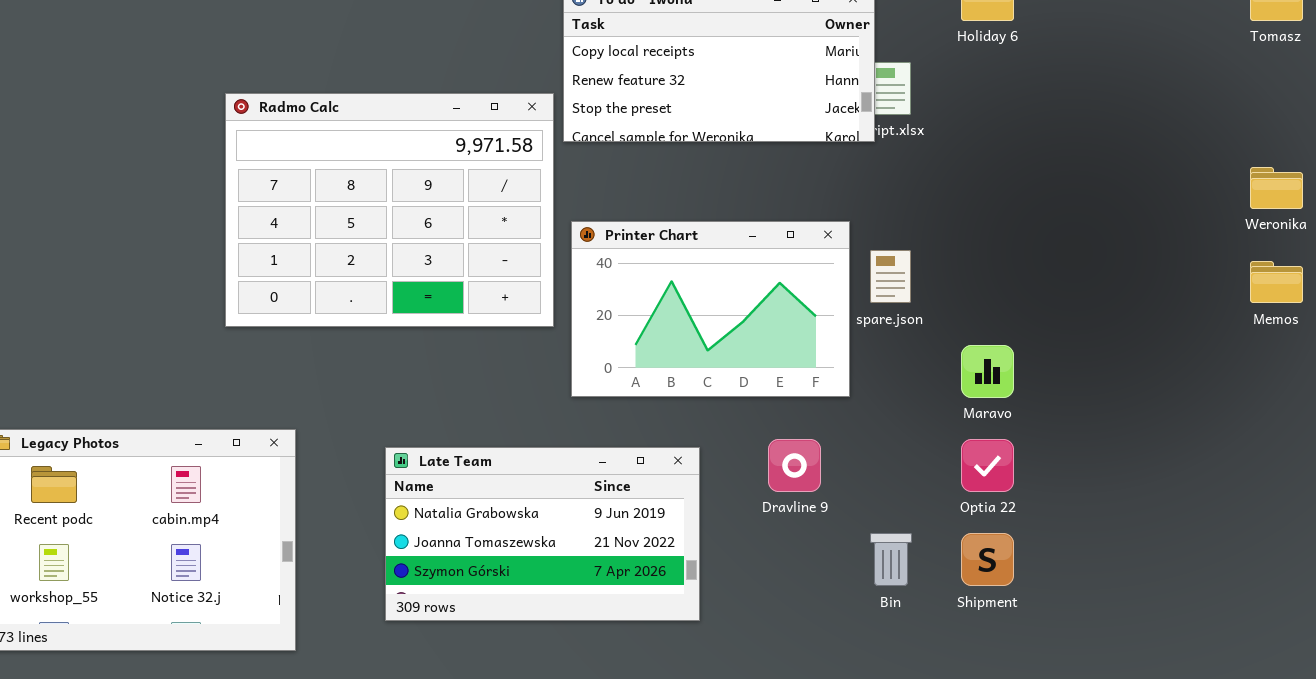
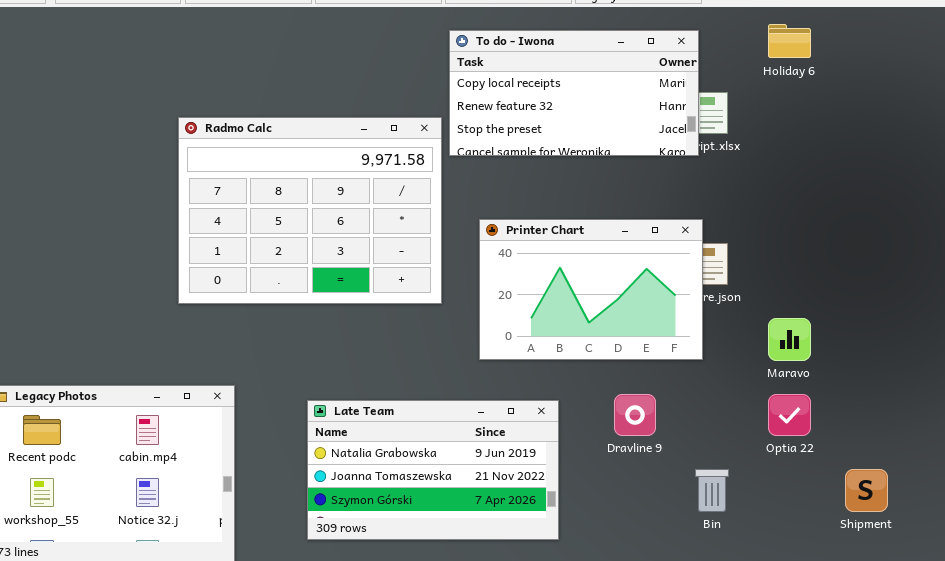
Printer Chart: [571,221,850,397] -> [479,219,703,360], moved
Shipment: [961,533,1014,586] -> [845,469,888,512], moved

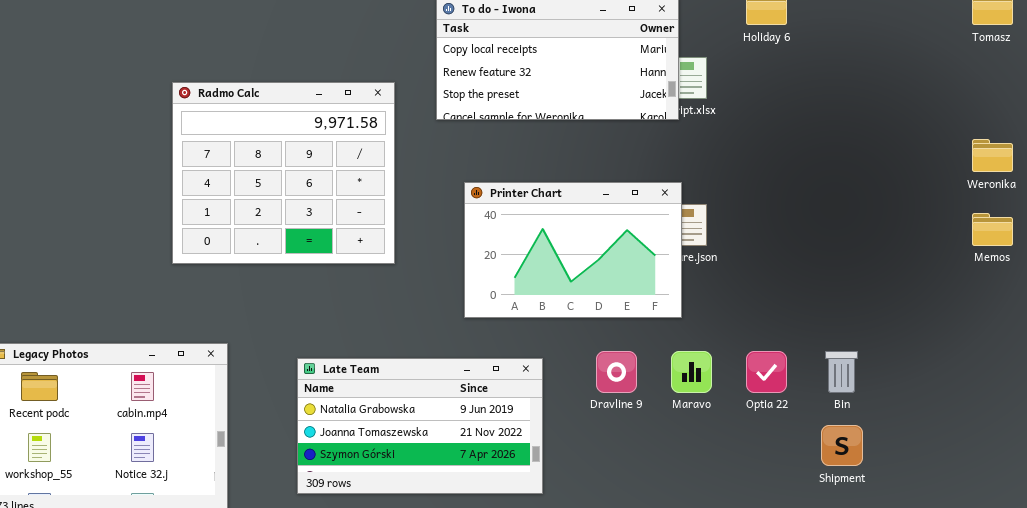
Radmo Calc: [178,117,442,304] -> [172,82,395,264], resized
Maravo: [768,318,811,361] -> [671,351,712,393], moved
Bin: [695,469,729,512] -> [825,351,858,393], moved

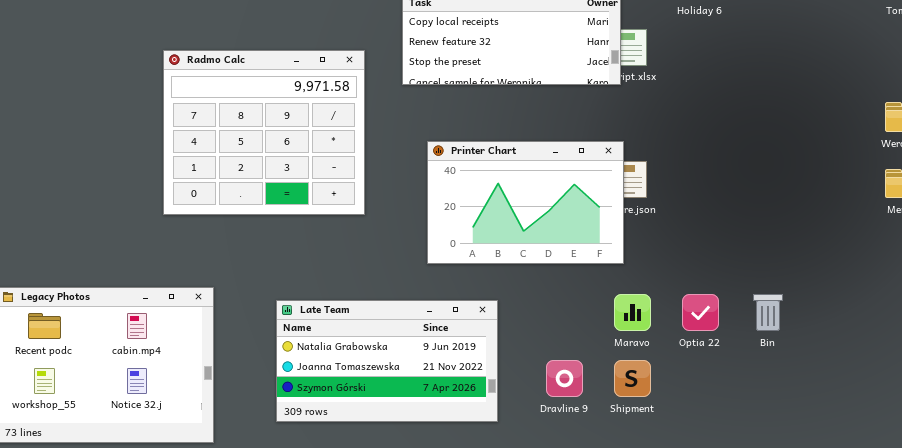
Dravline 9: [596,351,637,393] -> [546,360,583,397], moved
Shipment: [821,425,863,466] -> [614,360,651,397], moved

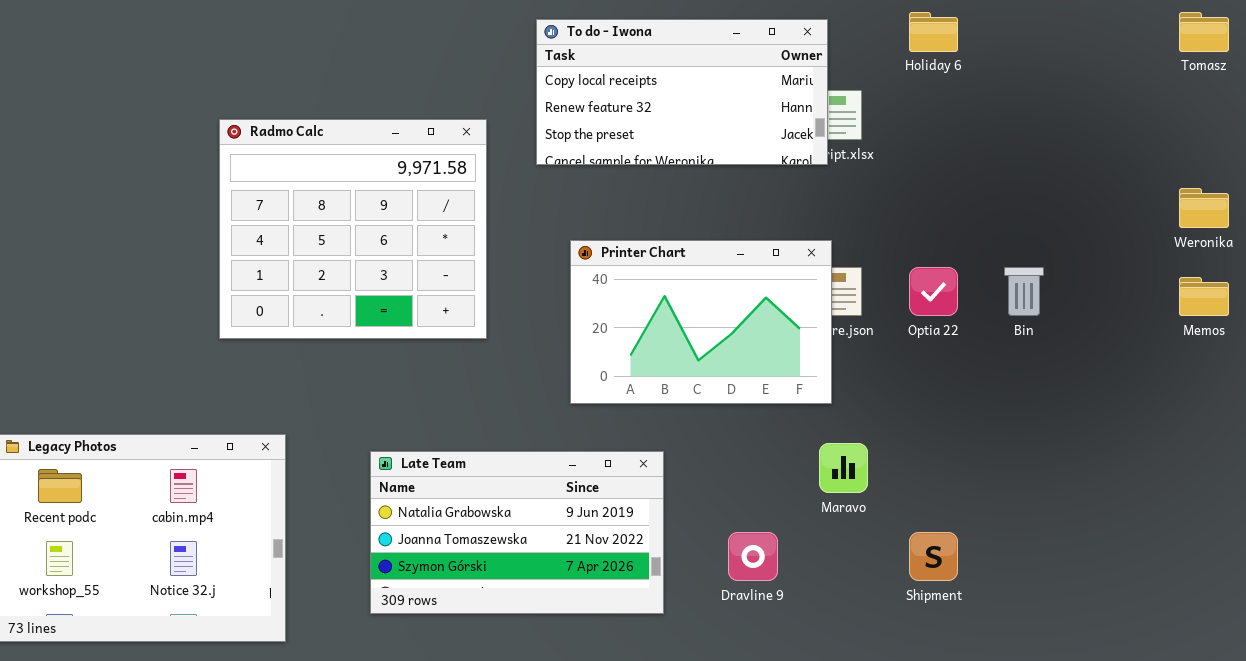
Optia 22: [682,294,719,331] -> [909,267,958,316], moved
Bin: [753,294,783,331] -> [1004,267,1044,316], moved
Shipment: [614,360,651,397] -> [909,532,958,581], moved

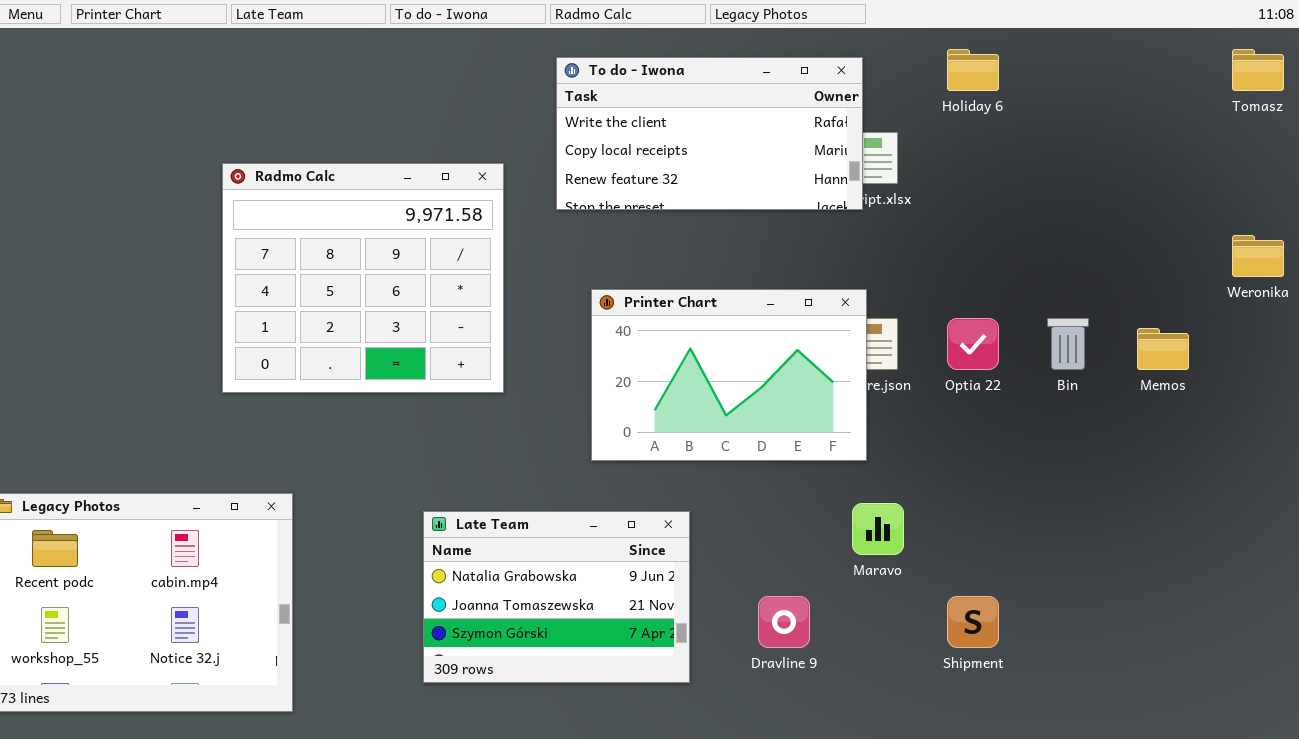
To do - Iwona: [536,19,828,165] -> [556,57,863,210], scrolled up 1 row
Memos: [1179,277,1229,316] -> [1137,328,1189,370], moved
Late Team: [370,451,664,614] -> [423,511,690,683], resized

